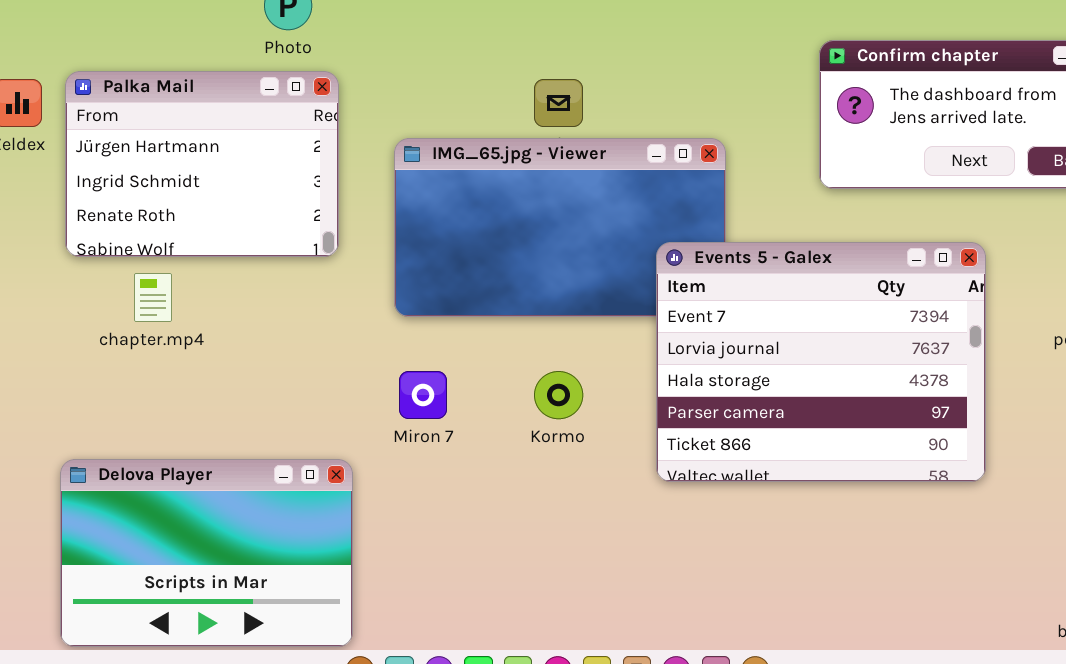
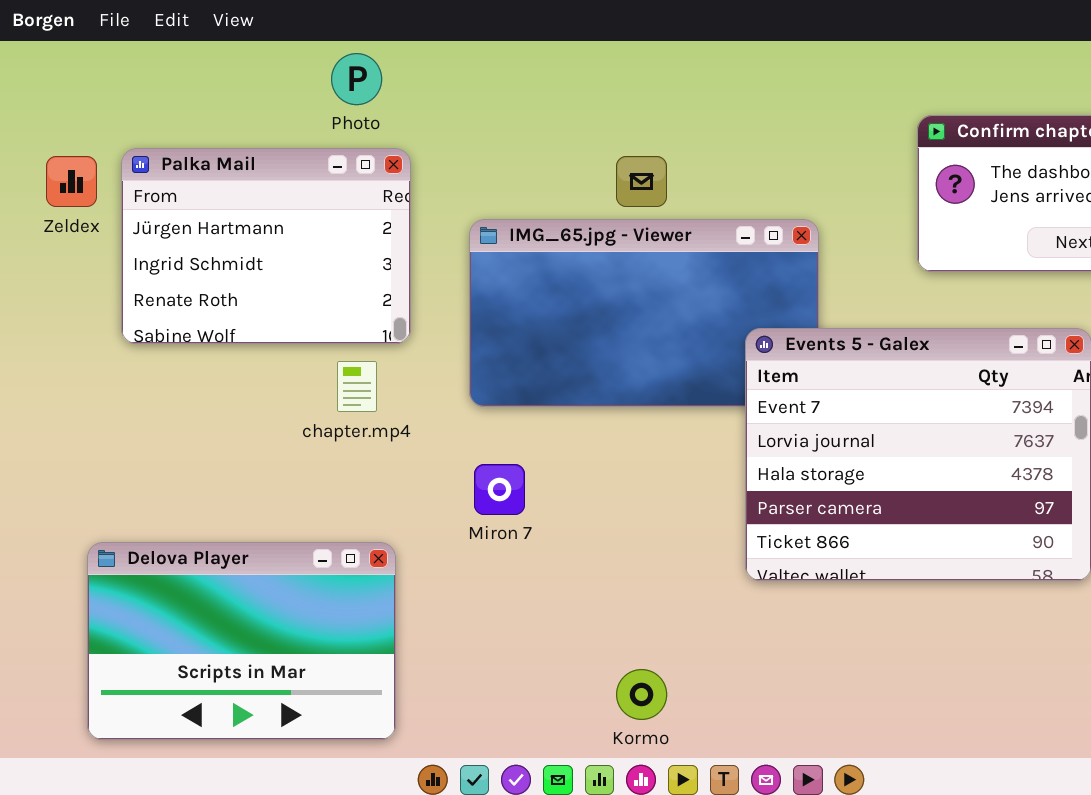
chapter.mp4: [134,273,172,322] -> [337,361,377,412], moved
Kormo: [534,371,583,419] -> [616,669,667,720], moved
Delova Player: [60,459,353,647] -> [87,542,396,740], moved

